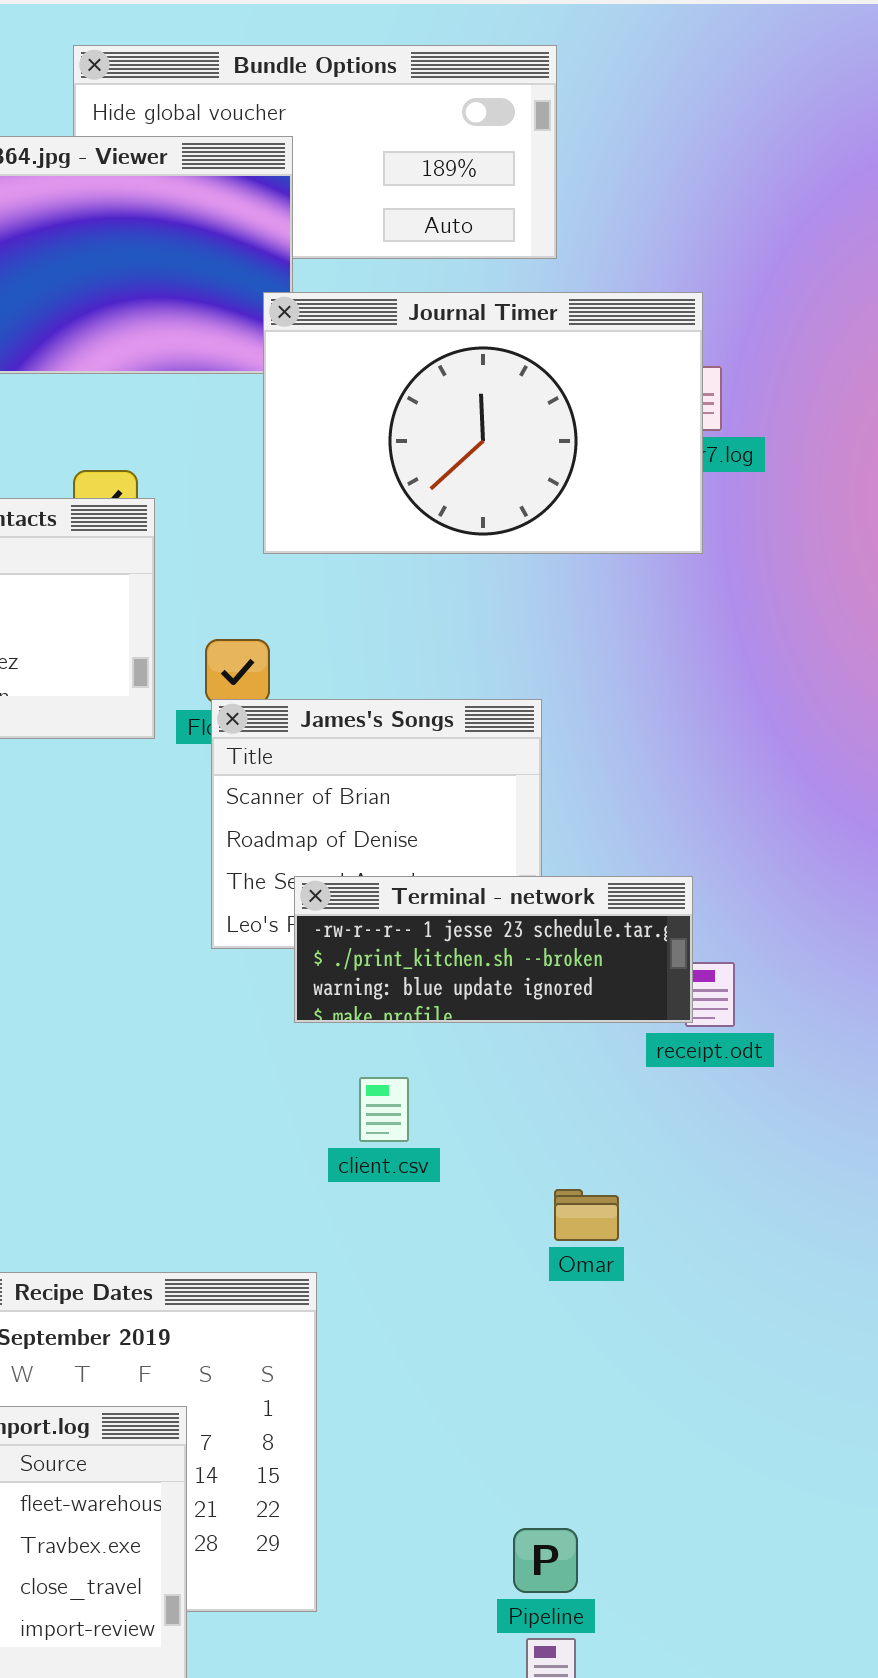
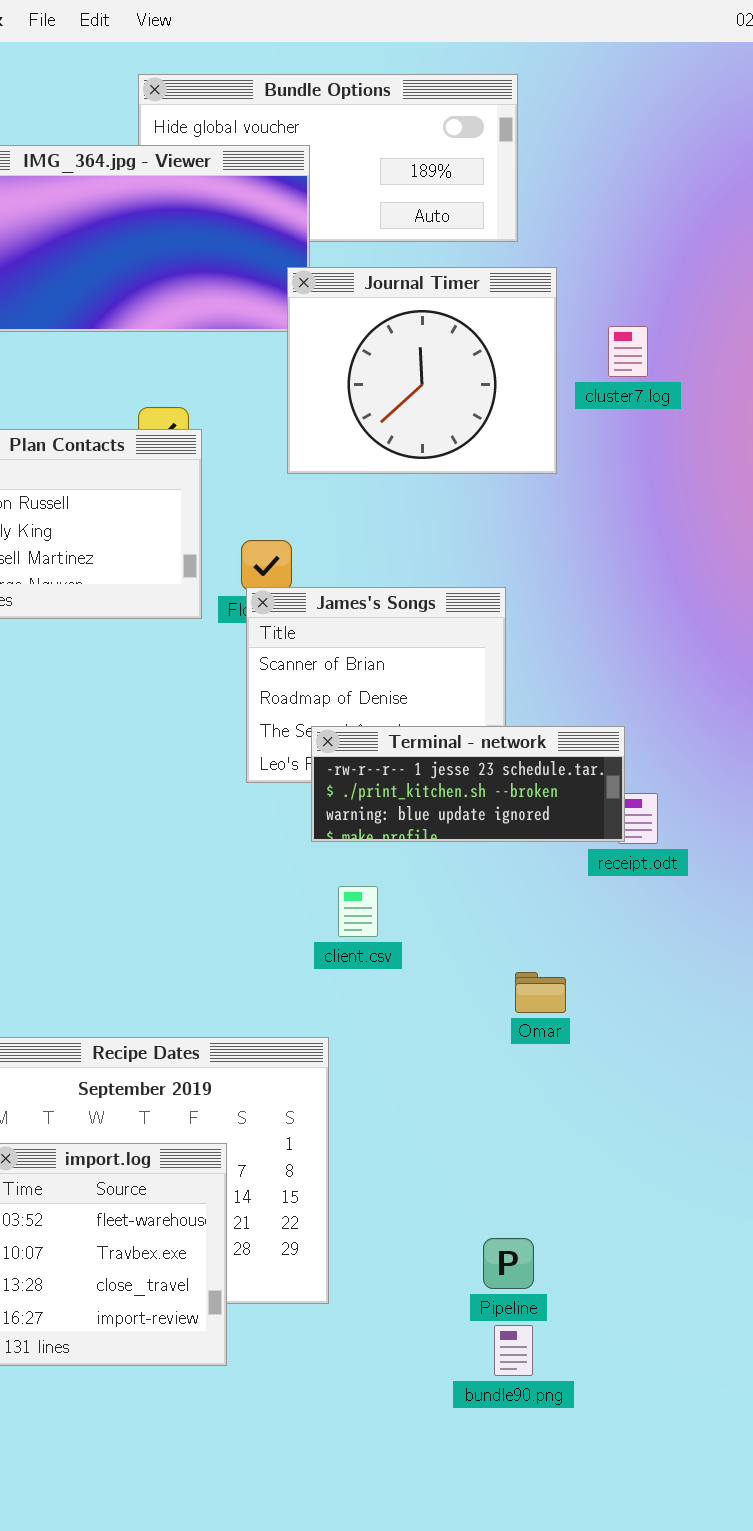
Journal Timer: [263,292,703,554] -> [287,267,557,474], resized
client.csv: [359,1077,409,1142] -> [338,886,378,937], moved

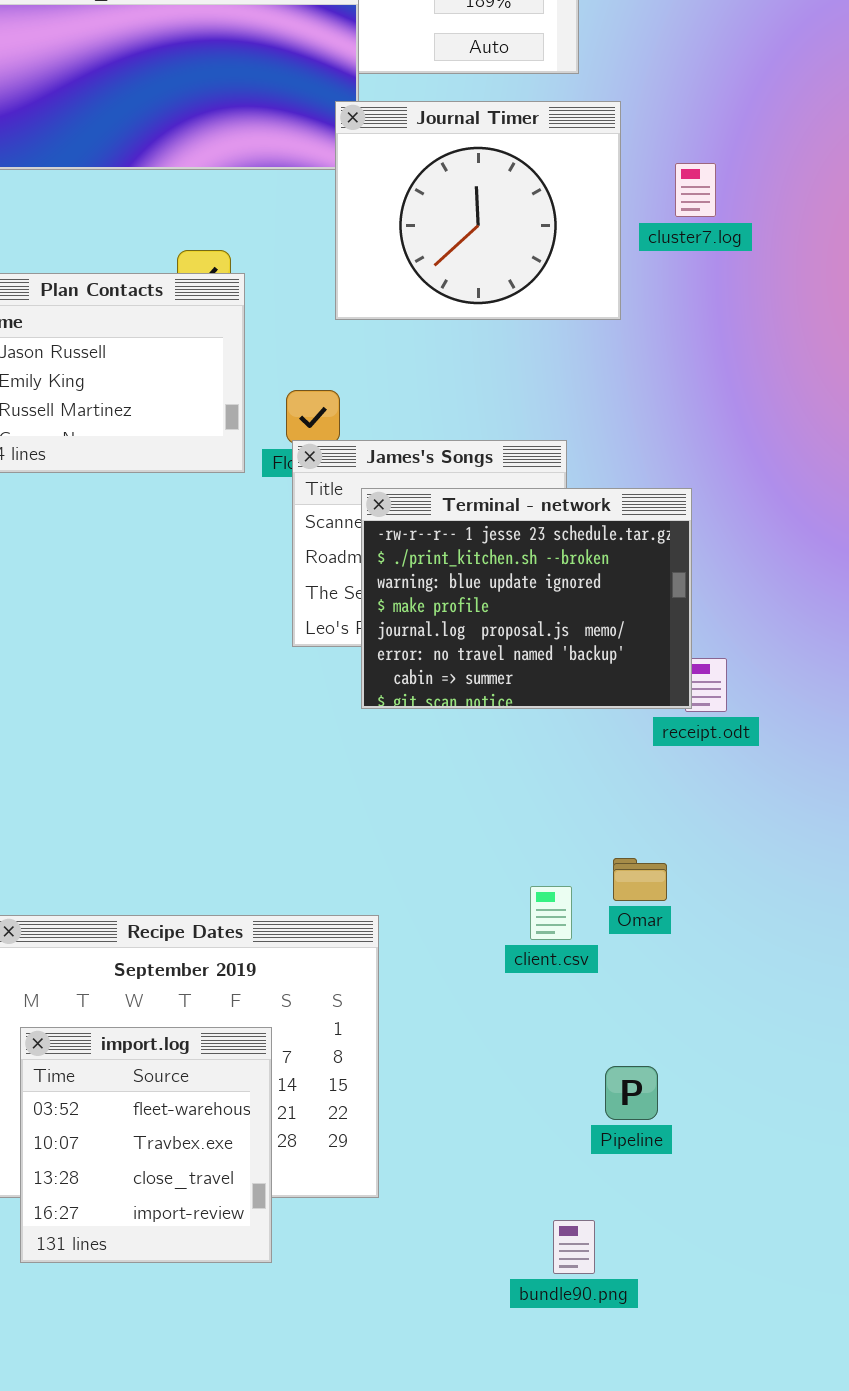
Terminal - network: [311,726,625,842] -> [361,488,692,709], resized
client.csv: [338,886,378,937] -> [530,886,572,940], moved
Omar: [515,972,566,1013] -> [613,858,667,901], moved
Pipeline: [483,1238,534,1289] -> [605,1066,658,1120], moved

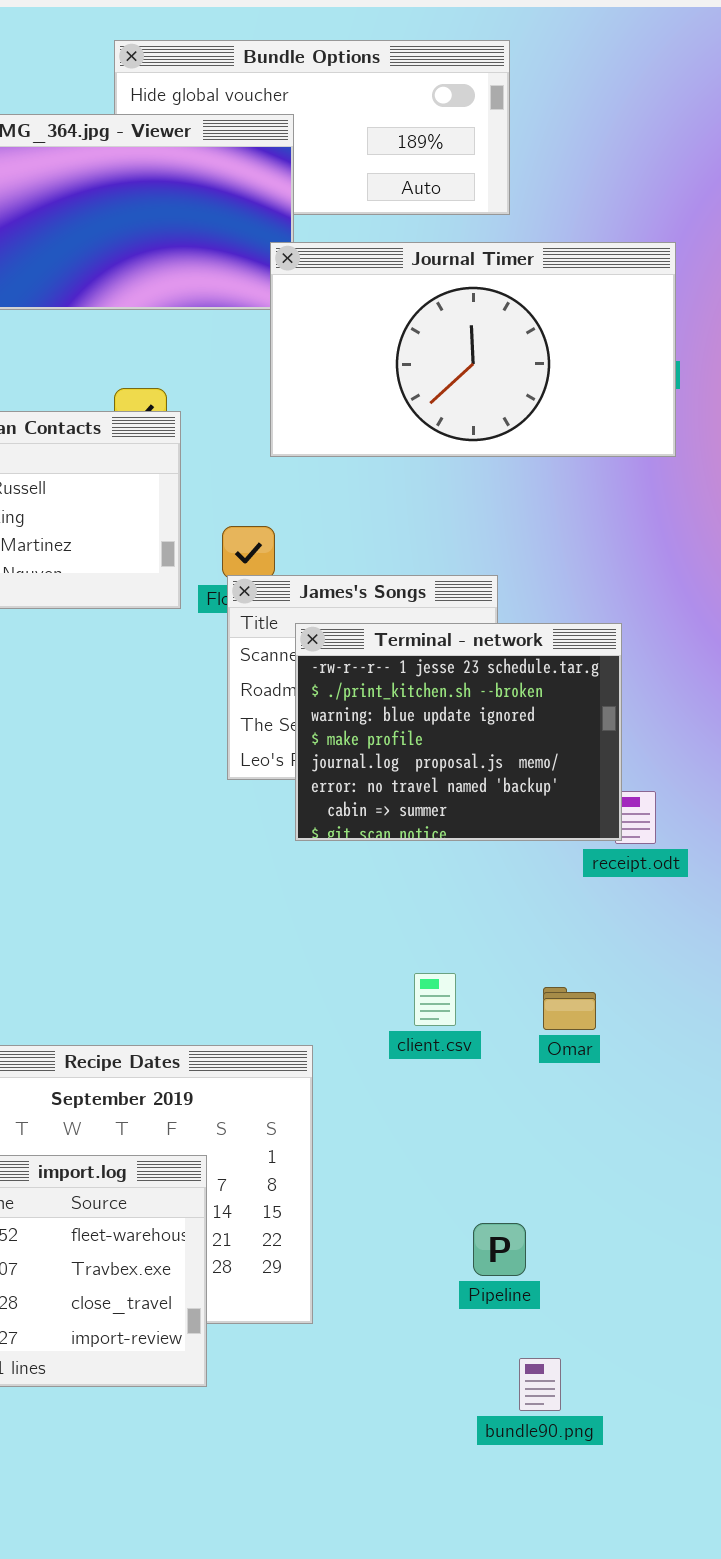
Journal Timer: [335,101,621,320] -> [270,242,676,457], resized
client.csv: [530,886,572,940] -> [414,973,456,1026], moved
Pipeline: [605,1066,658,1120] -> [473,1223,526,1276], moved
bundle90.png: [553,1220,595,1274] -> [519,1358,561,1411], moved

